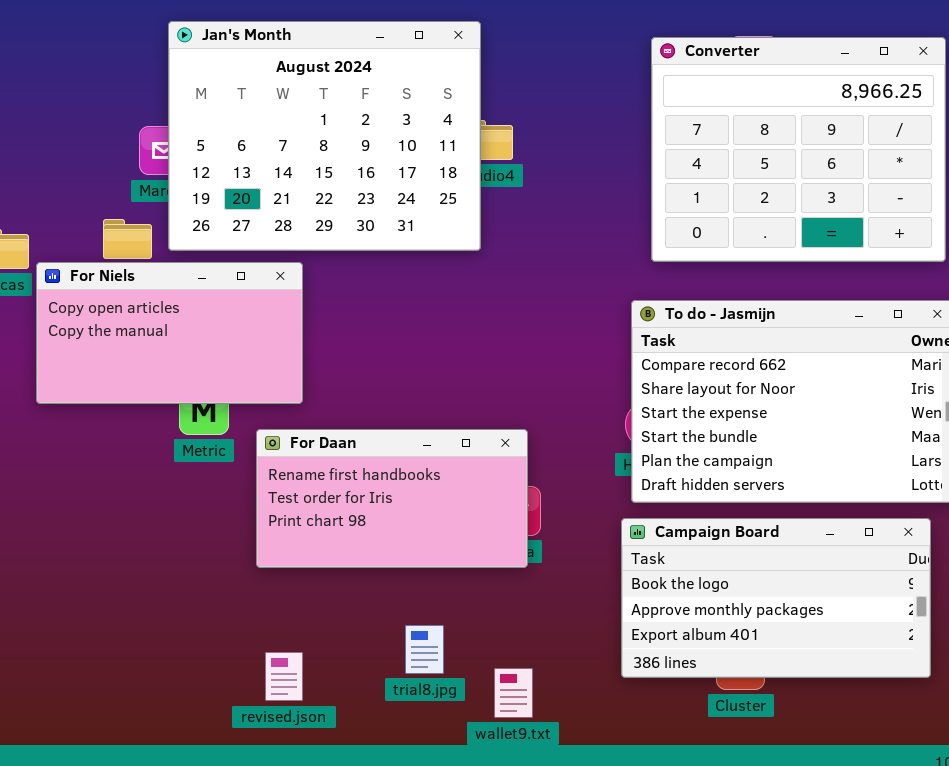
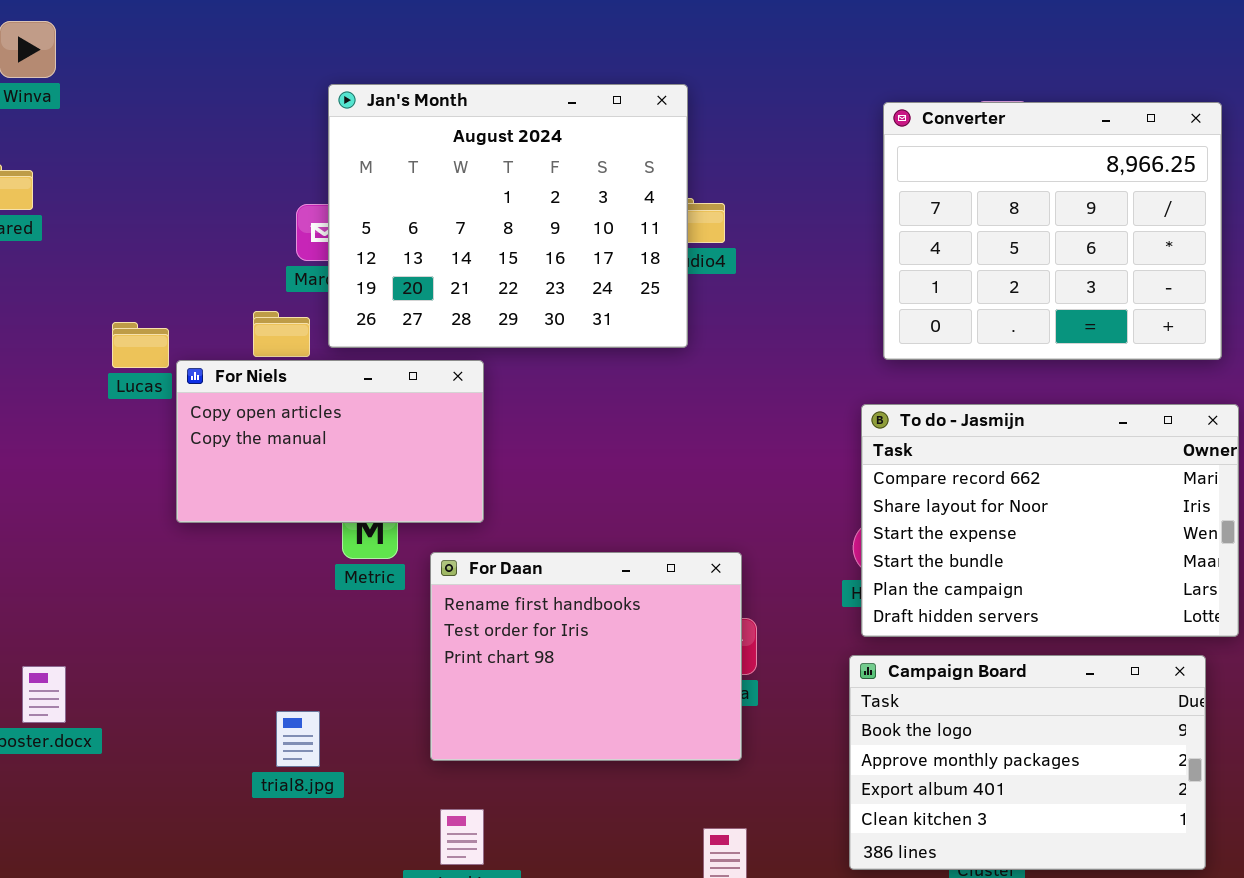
For Daan: [256,429,528,568] -> [430,552,742,761], resized
Campaign Board: [621,518,931,678] -> [849,655,1206,870], resized
trial8.jpg: [405,625,444,674] -> [276,711,320,767], moved

